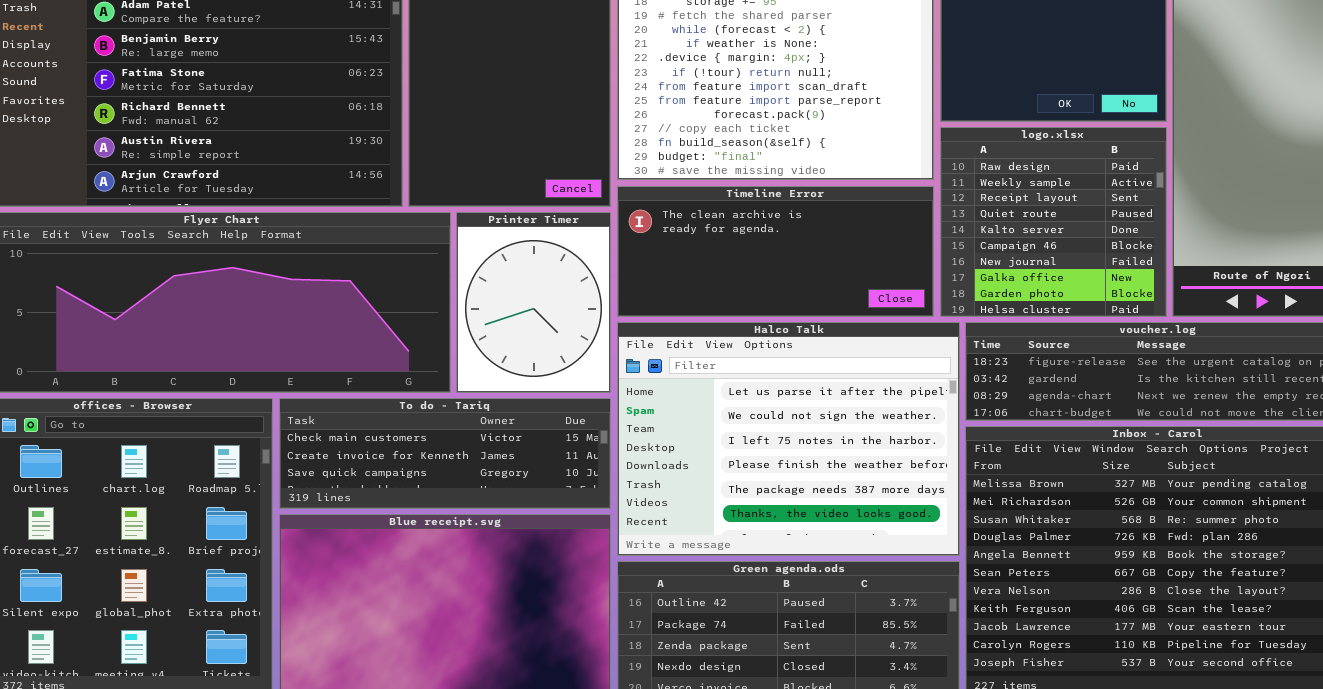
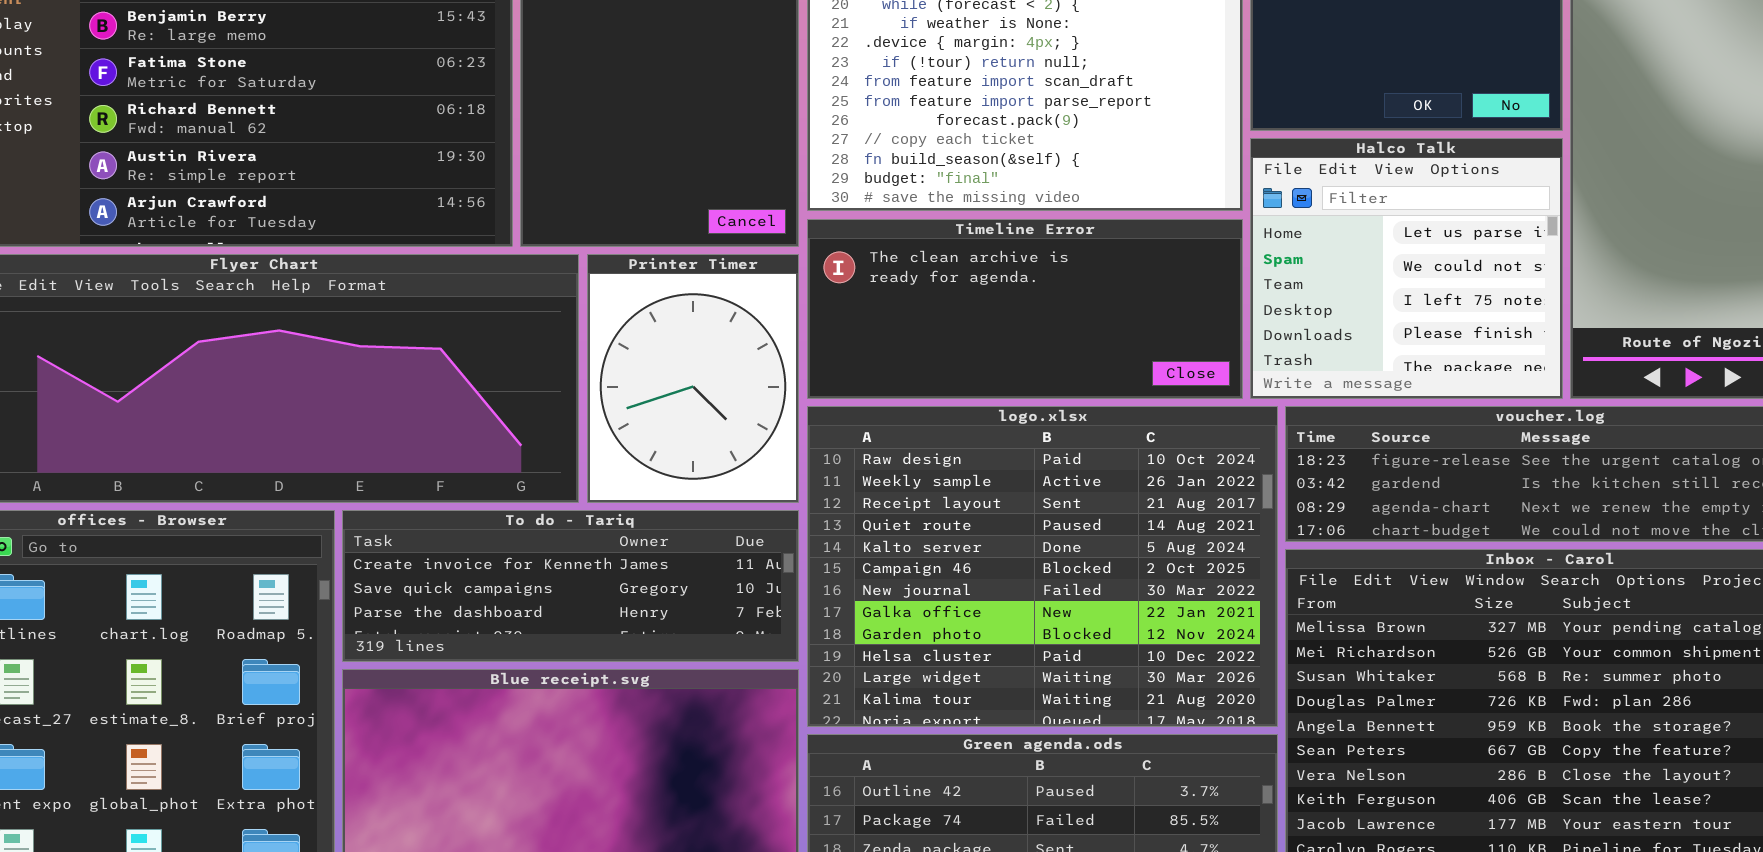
logo.xlsx: [940,127,1167,317] -> [807,406,1278,727], moved, resized
Halco Talk: [617,322,960,556] -> [1250,138,1563,399], moved, resized
To do - Tariq: [279,398,611,509] -> [342,510,799,662], scrolled down 1 row

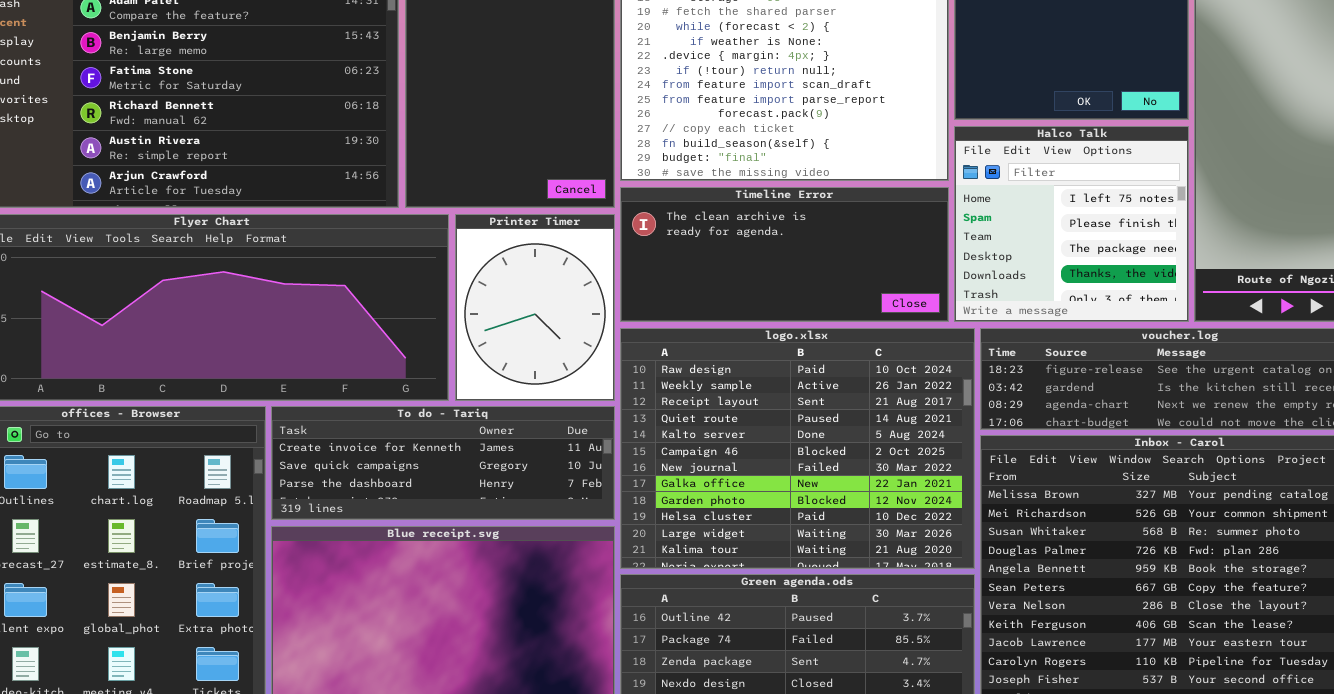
Halco Talk: [1250,138,1563,399] -> [954,126,1189,322], scrolled down 2 rows

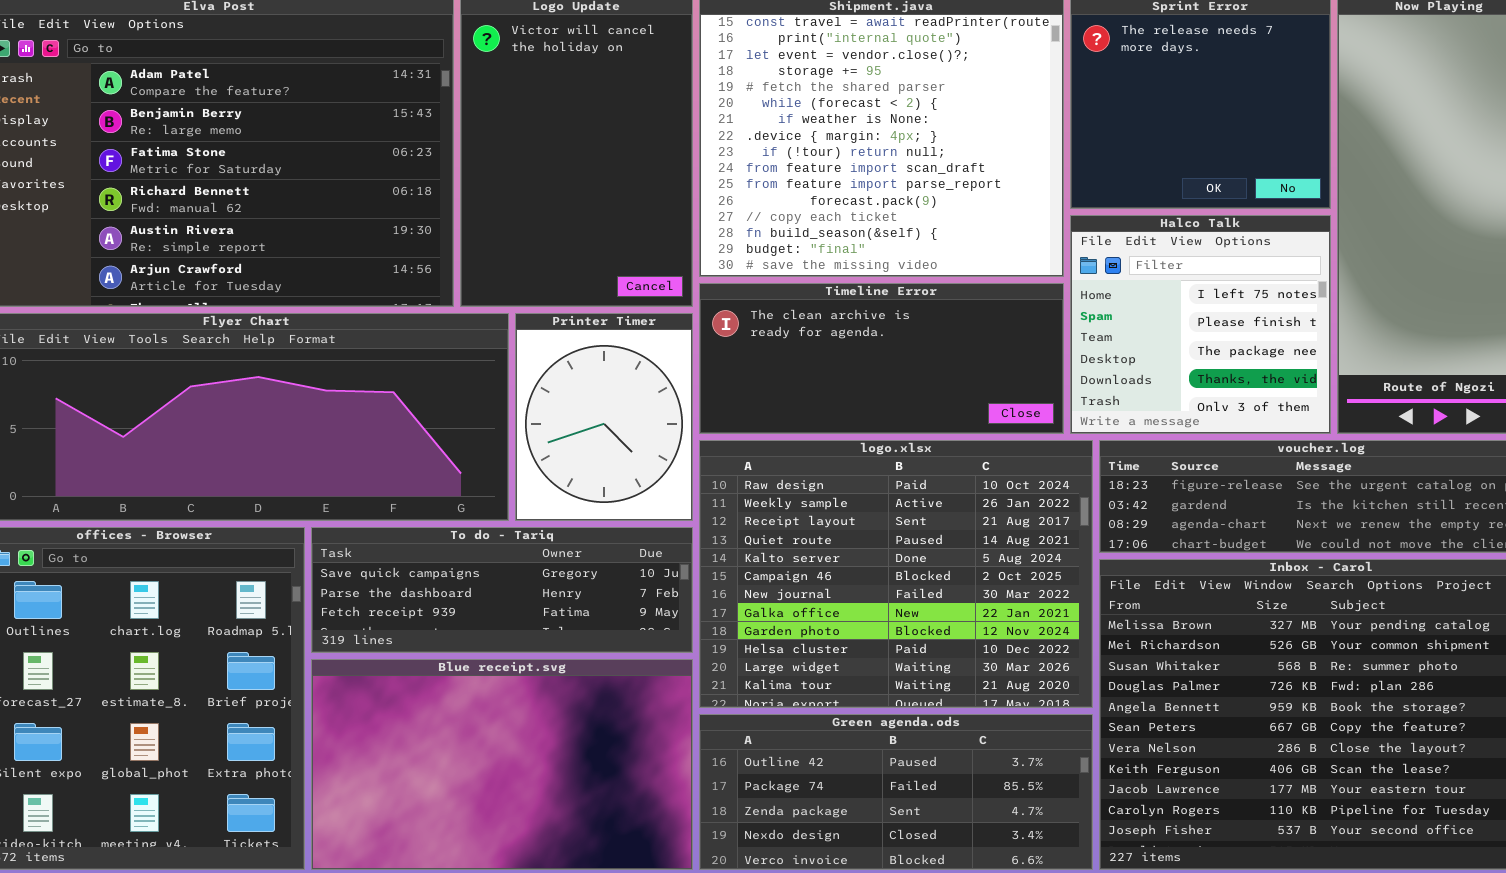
To do - Tariq: [271,406,615,520] -> [311,527,693,653], scrolled down 1 row

